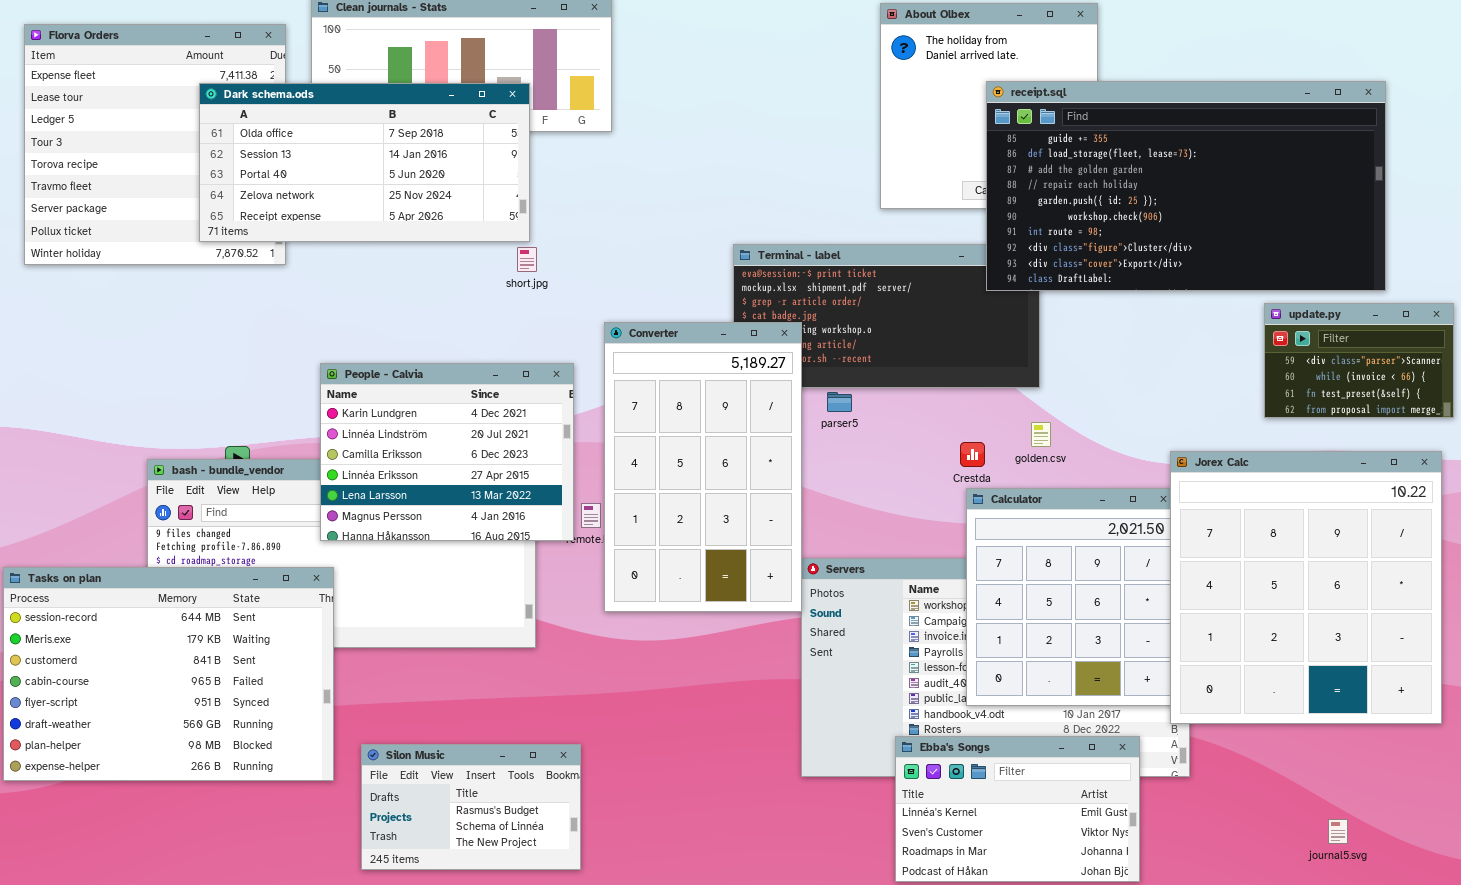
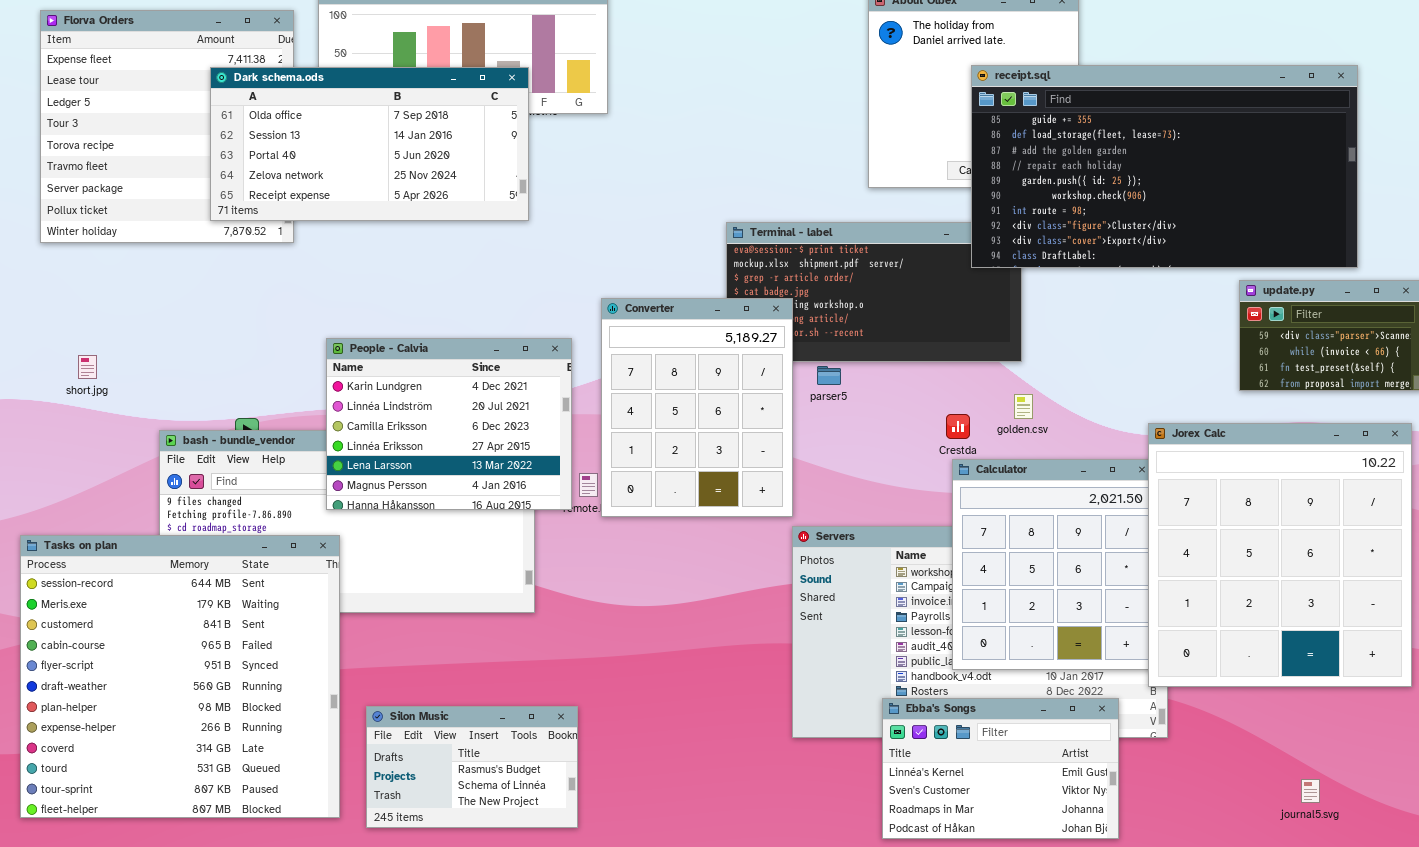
short.jpg: [517,247,537,272] -> [78,355,97,379], moved
Converter: [604,322,802,612] -> [601,298,793,517], resized
Tasks on plan: [3,567,334,781] -> [20,535,340,818], resized

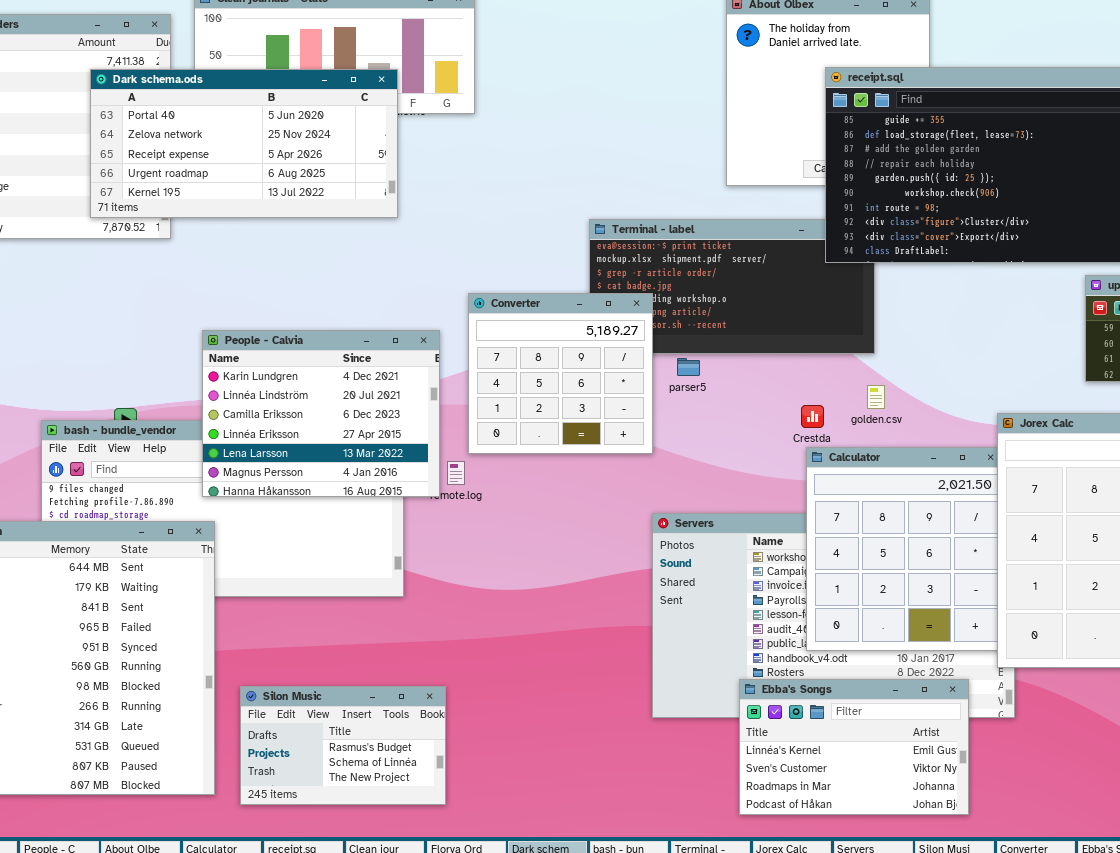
Dark schema.ods: [210,67,529,221] -> [90,69,398,218], scrolled down 2 rows
Converter: [601,298,793,517] -> [468,293,653,454], resized

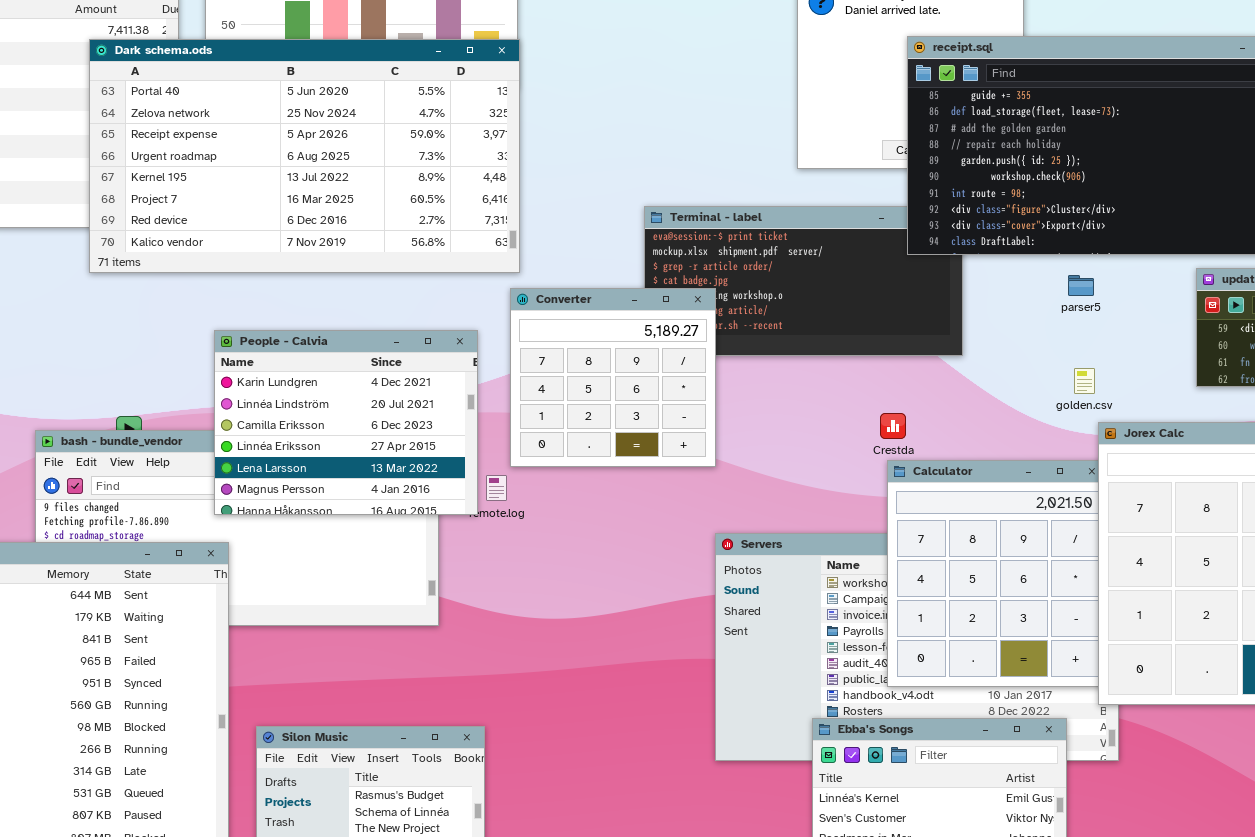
Dark schema.ods: [90,69,398,218] -> [89,39,520,273], resized
parser5: [677,358,700,376] -> [1068,275,1094,296], moved
golden.csv: [867,385,885,409] -> [1074,368,1095,394], moved

